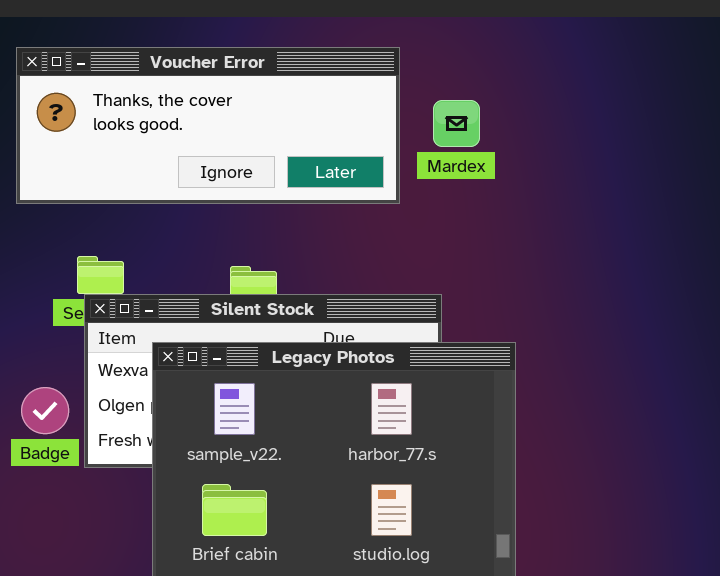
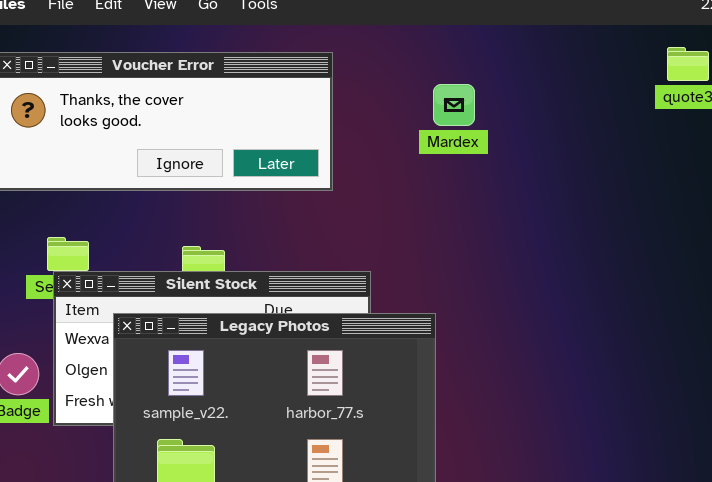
Mardex: [433,100,480,147] -> [433,84,475,126], moved

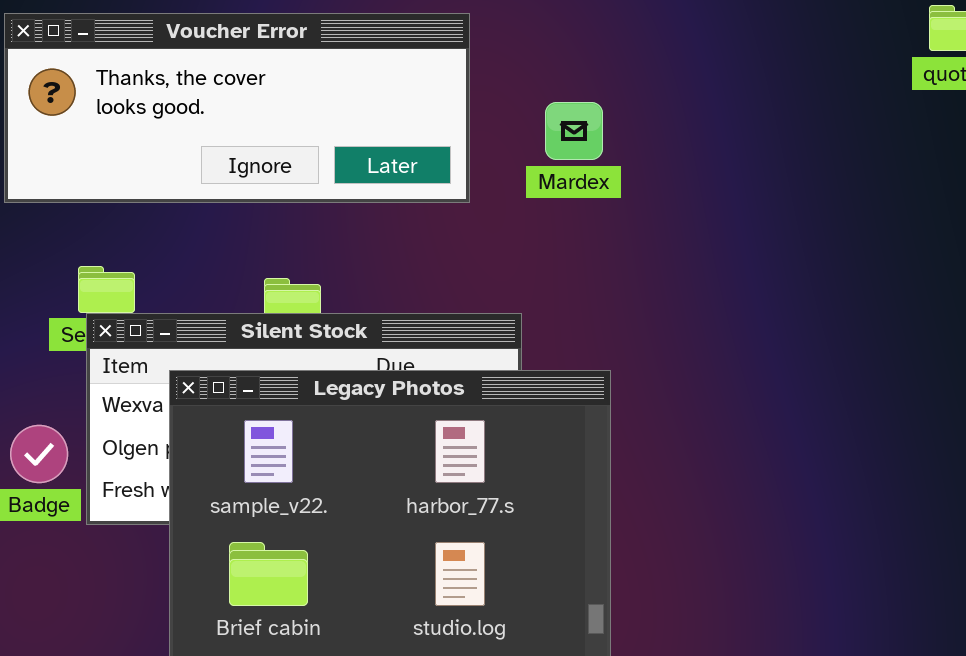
Mardex: [433,84,475,126] -> [545,102,603,160], moved

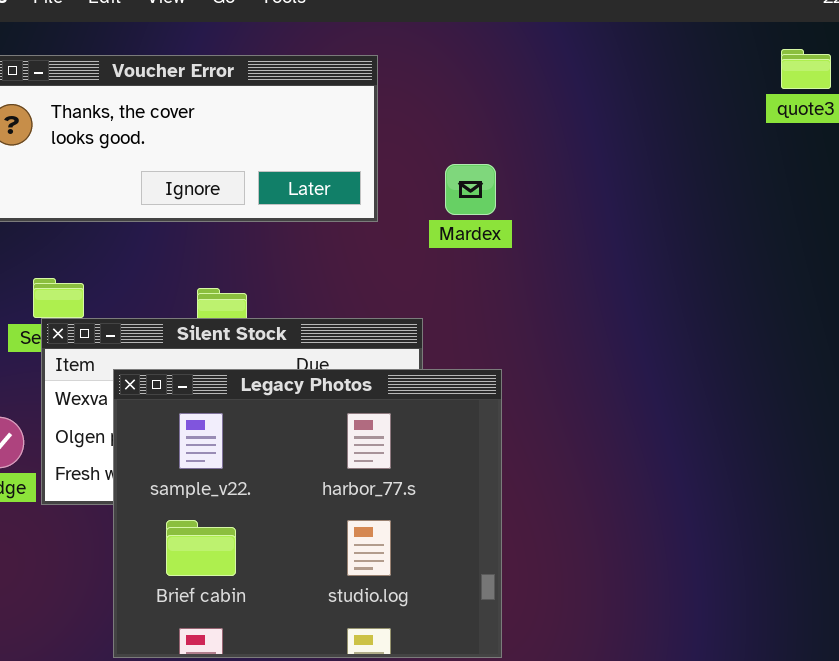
Mardex: [545,102,603,160] -> [445,164,496,215], moved

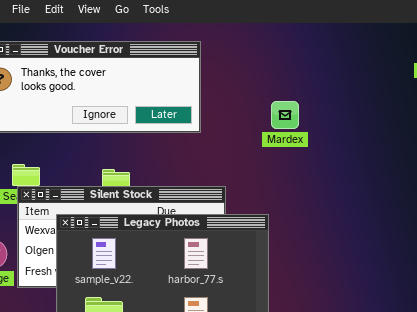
Mardex: [445,164,496,215] -> [271,101,299,129], moved

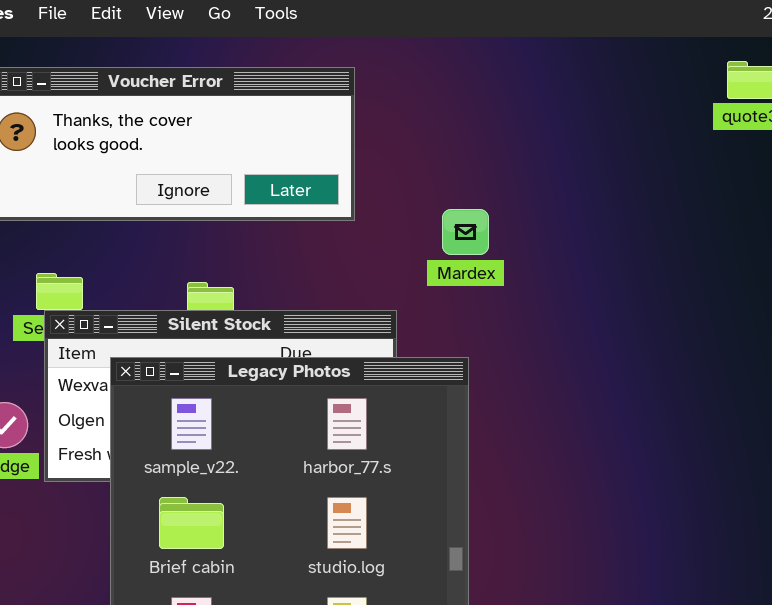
Mardex: [271,101,299,129] -> [442,209,489,255], moved

